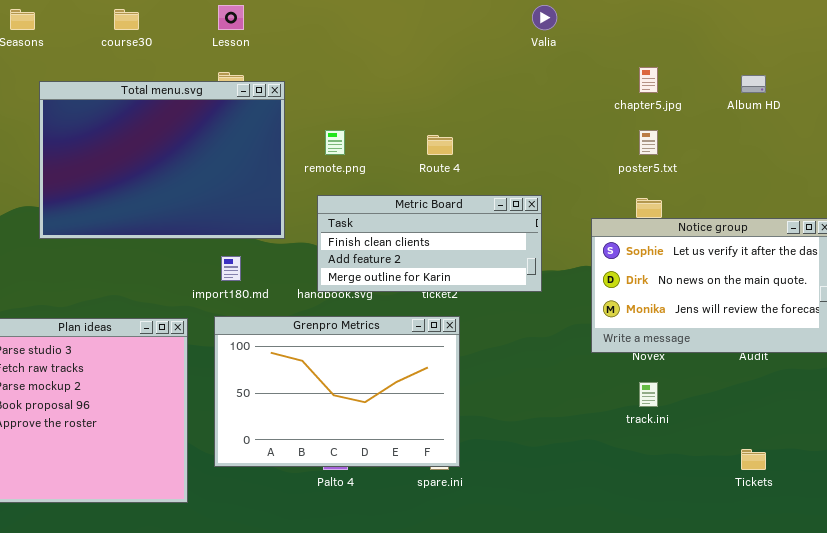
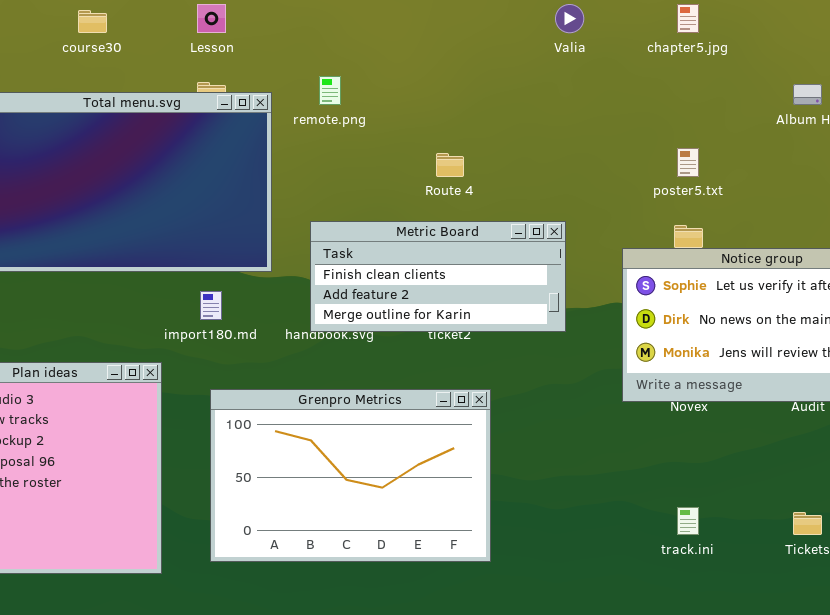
chapter5.jpg: [639,67,658,93] -> [677,4,699,33], moved
remote.png: [325,130,345,155] -> [319,76,341,105], moved
Grenpro Metrics: [214,316,460,467] -> [210,389,491,562], moved
track.ini: [639,382,658,407] -> [677,507,699,535], moved

